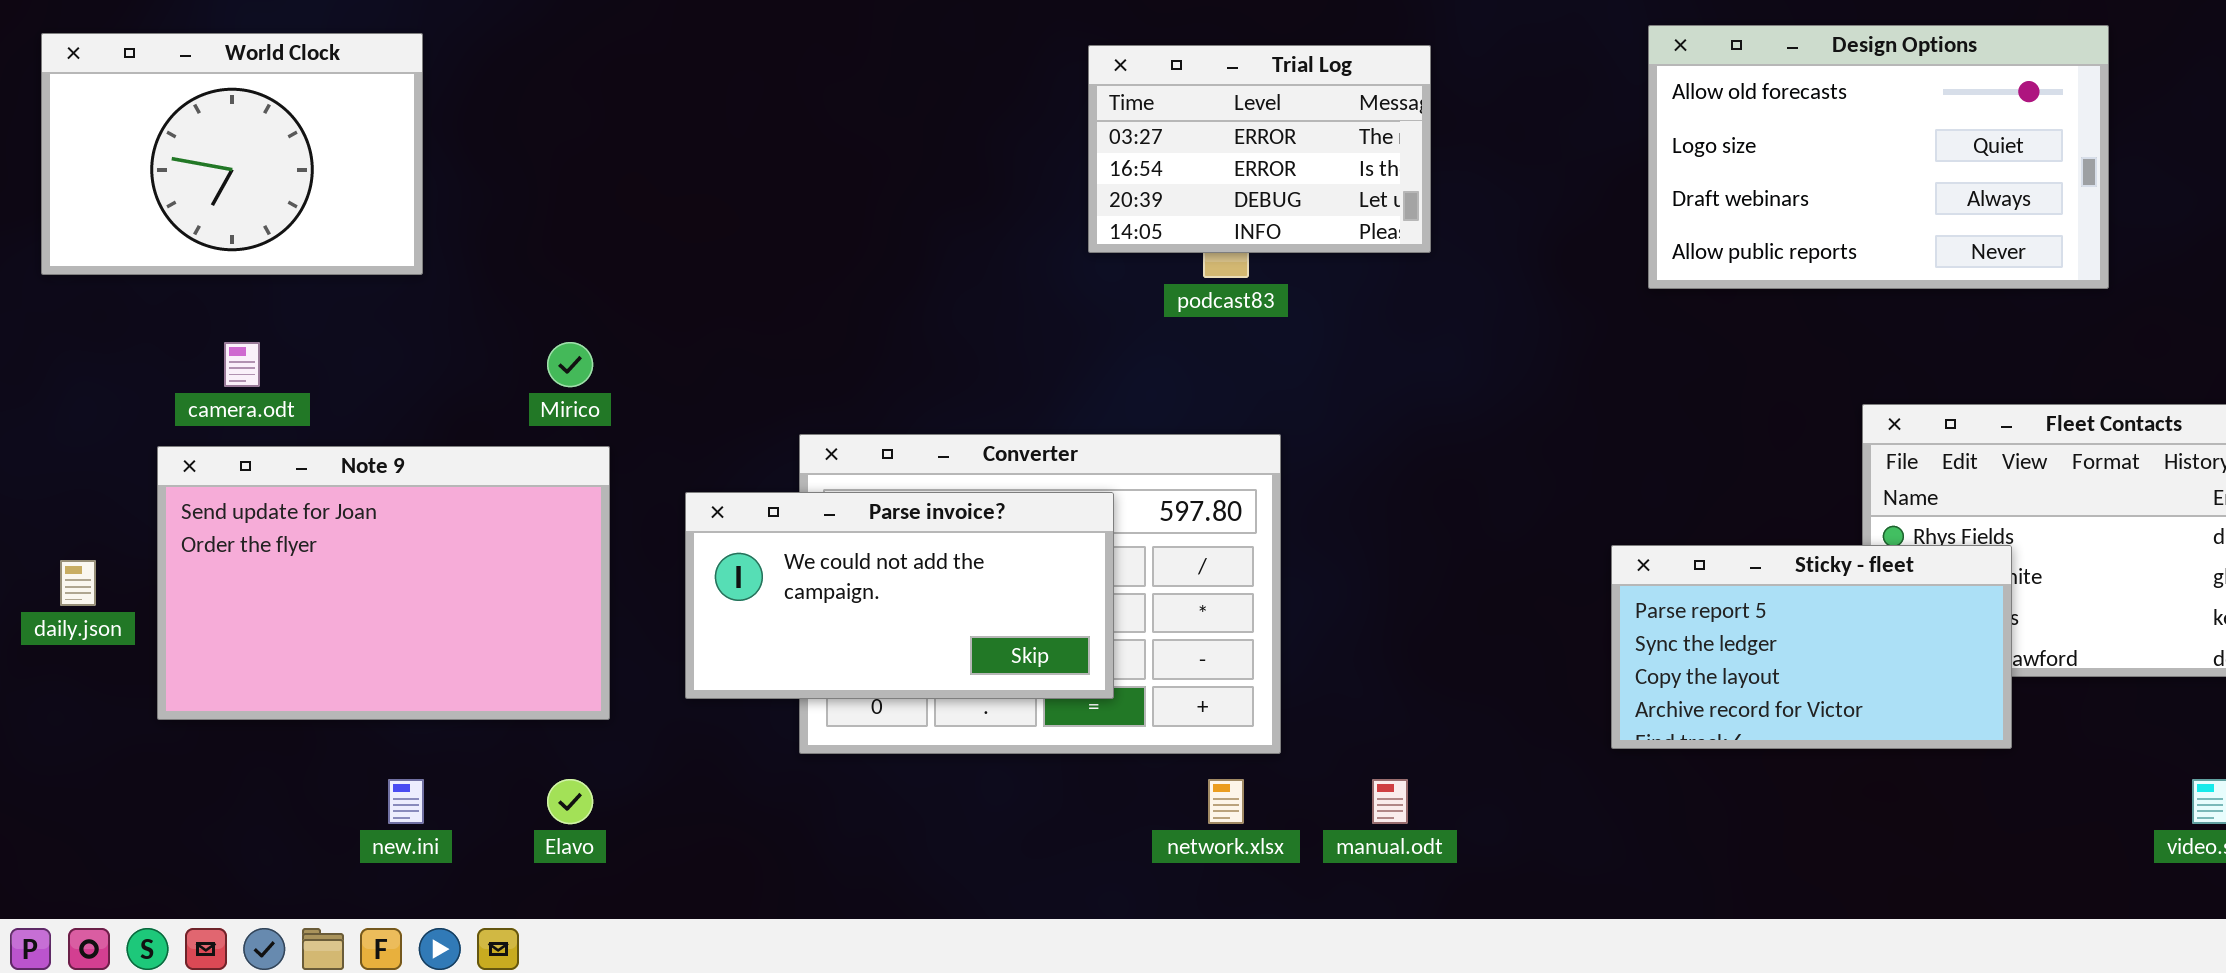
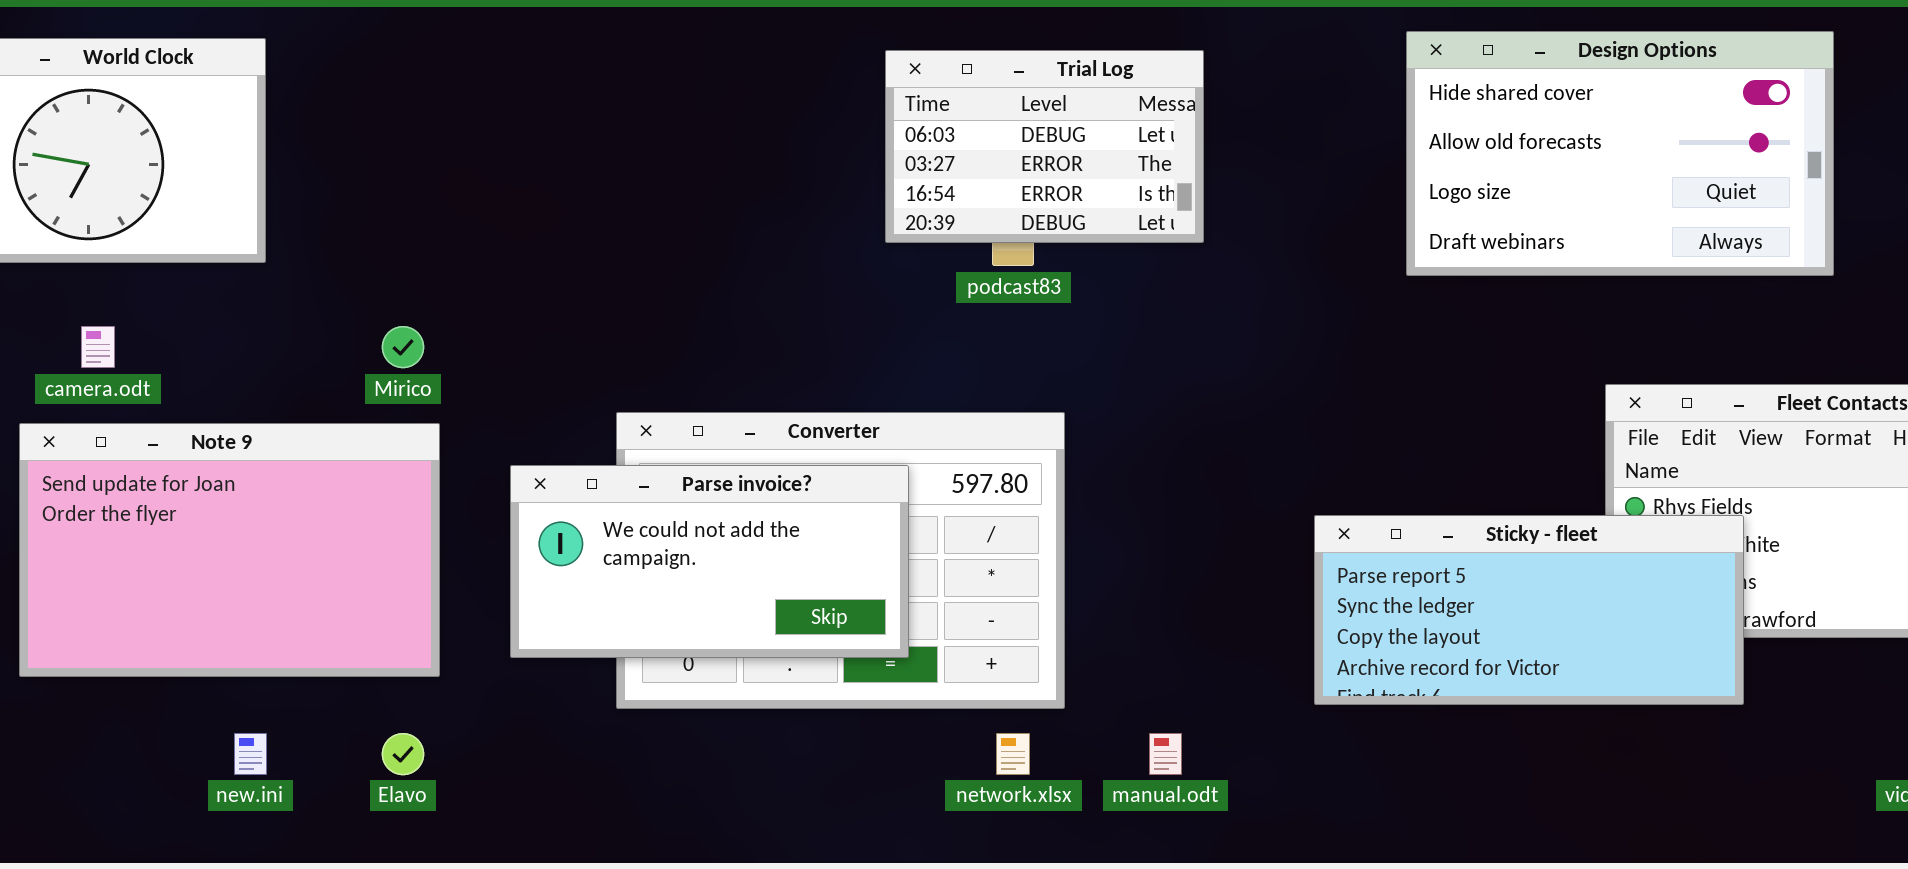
Design Options: [1648,25,2109,289] -> [1406,31,1834,276], scrolled up 1 row
Trial Log: [1088,45,1431,253] -> [885,50,1204,243], scrolled up 1 row
Sticky - fleet: [1611,545,2012,749] -> [1314,515,1744,705], resized

